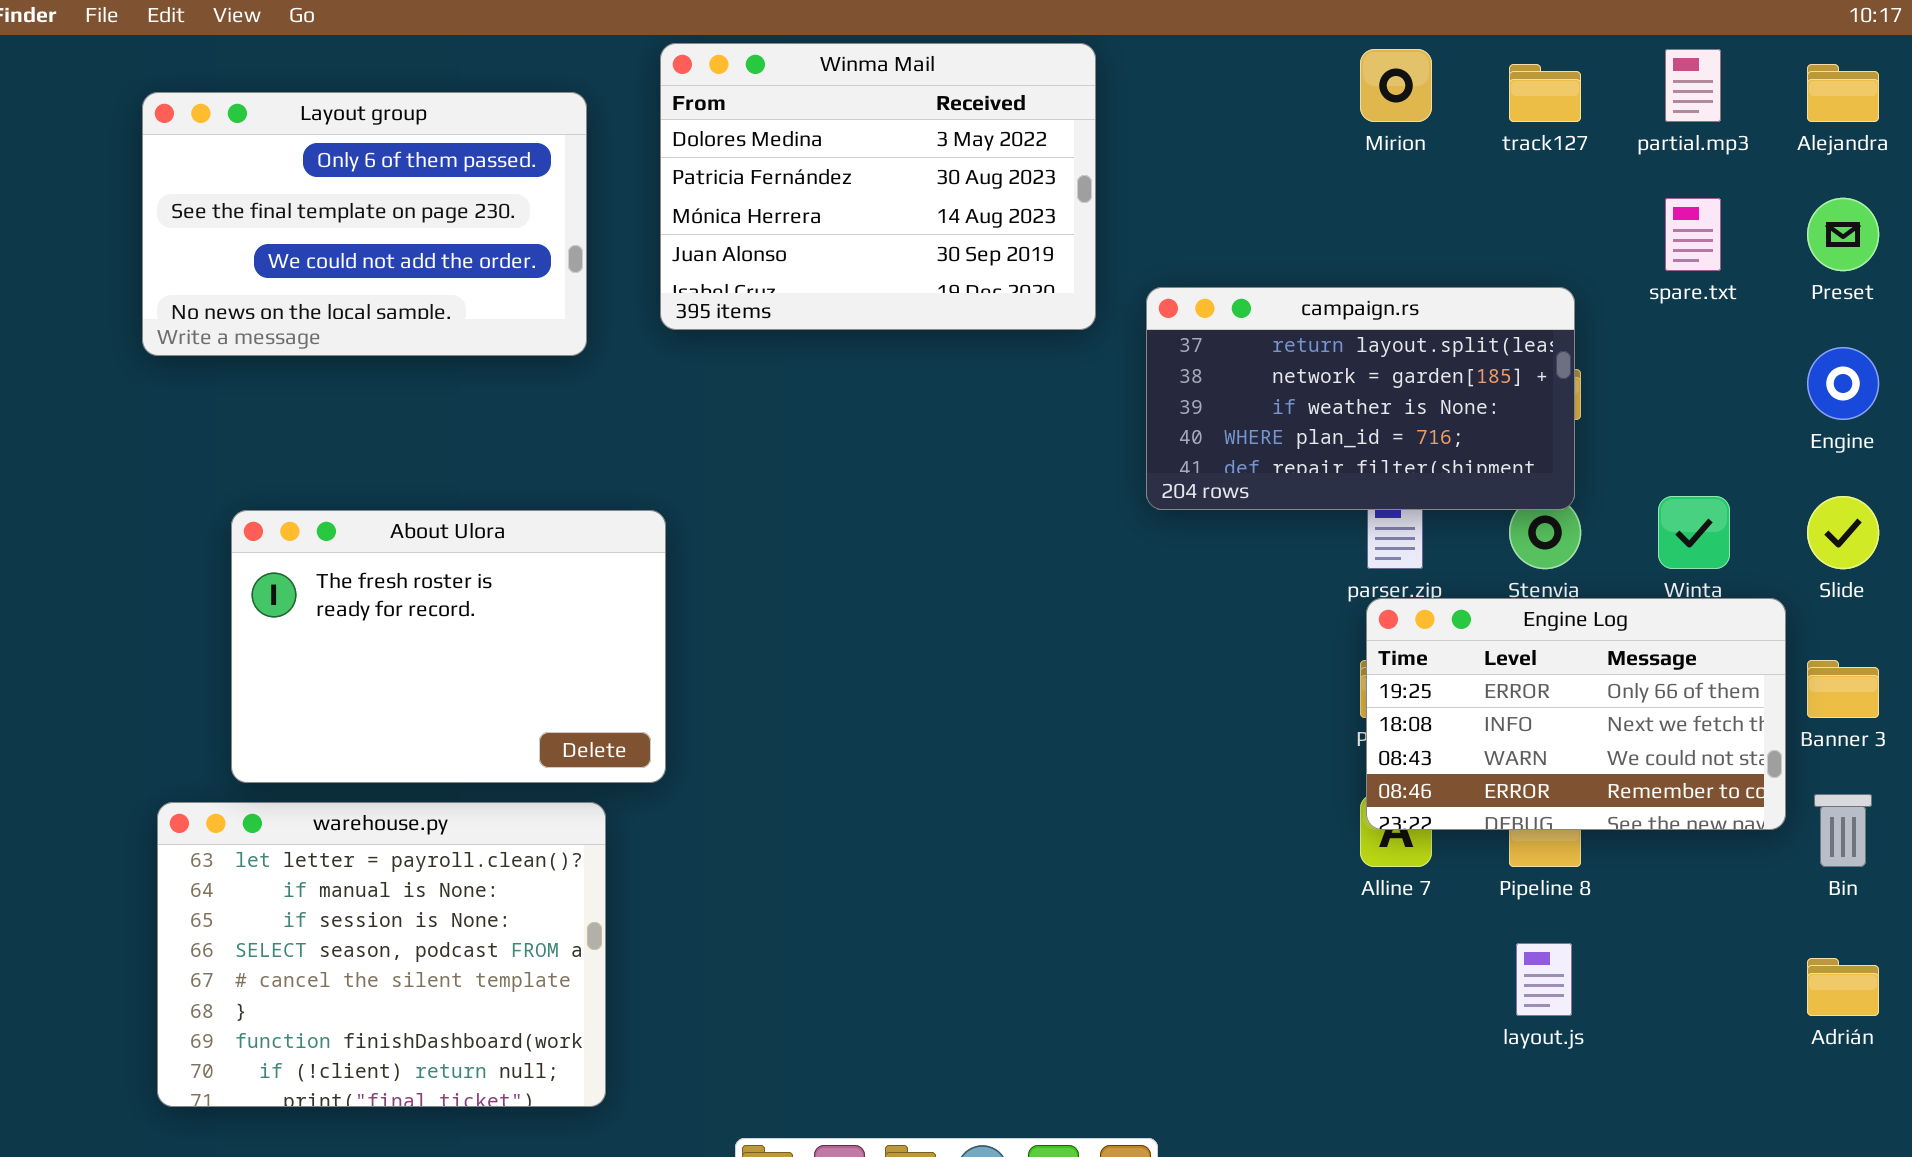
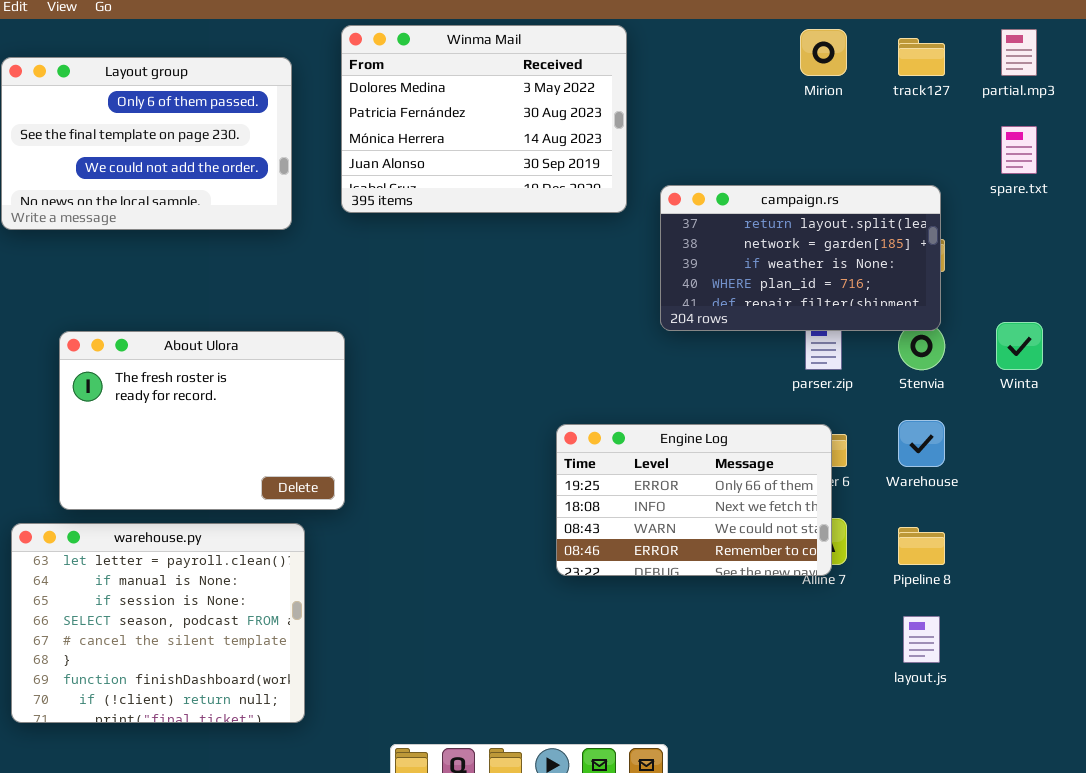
Engine Log: [1366,598,1786,830] -> [556,424,832,576], moved

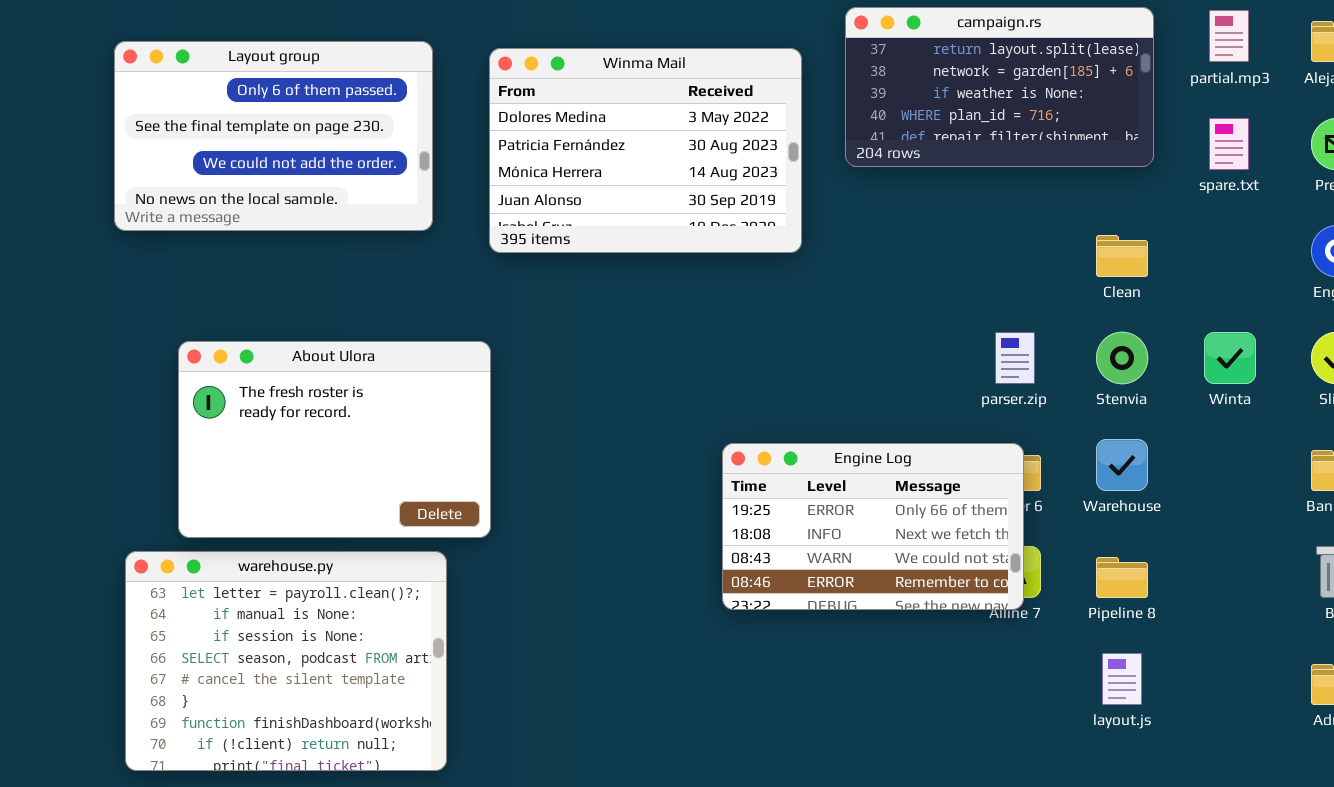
Winma Mail: [341,25,627,213] -> [489,48,802,253], moved
campaign.rs: [660,185,941,331] -> [845,7,1154,167], moved

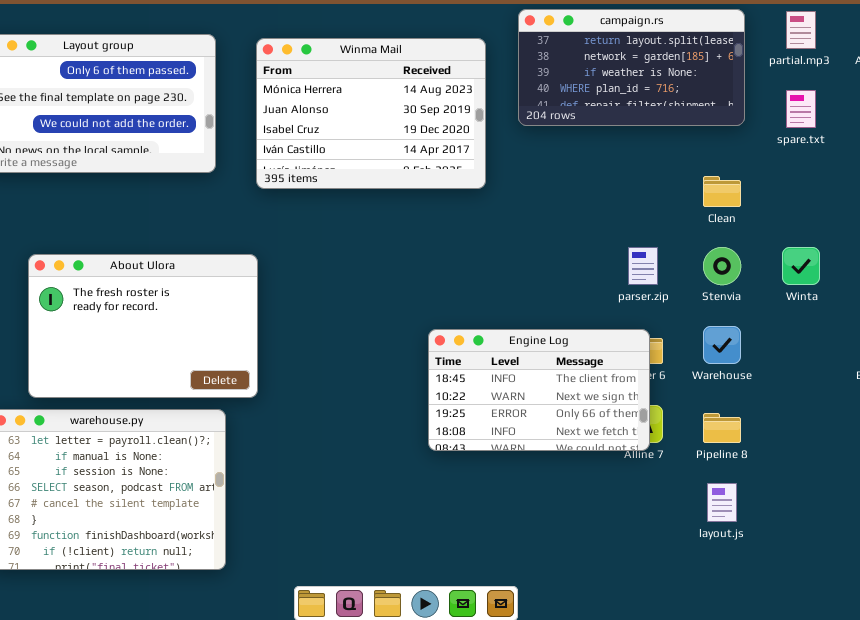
Winma Mail: [489,48,802,253] -> [256,38,486,189], scrolled down 2 rows
Engine Log: [722,443,1024,610] -> [428,329,650,451], scrolled up 2 rows

